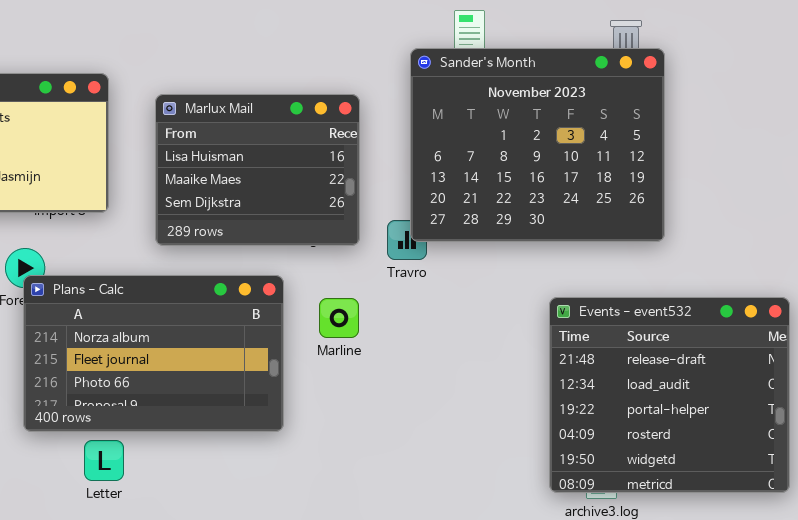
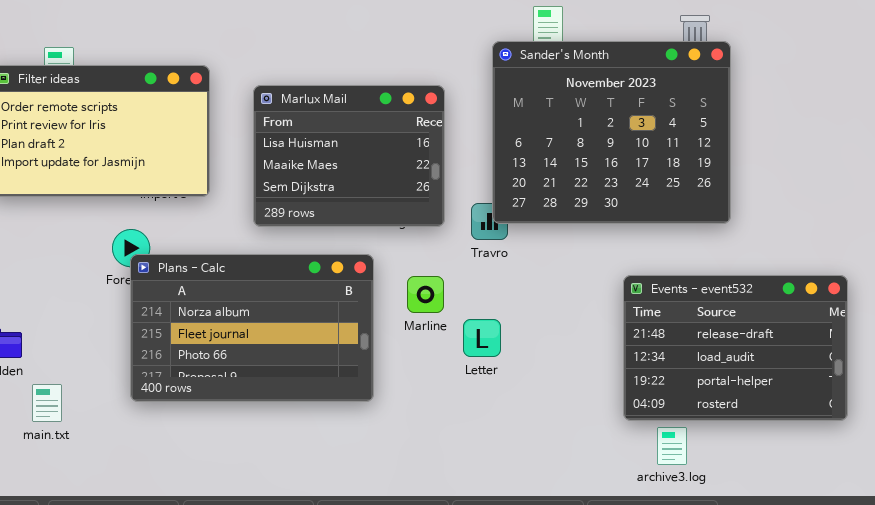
Events - event532: [549,297,790,493] -> [623,275,848,421], resized
Letter: [84,440,124,481] -> [463,319,501,357], moved

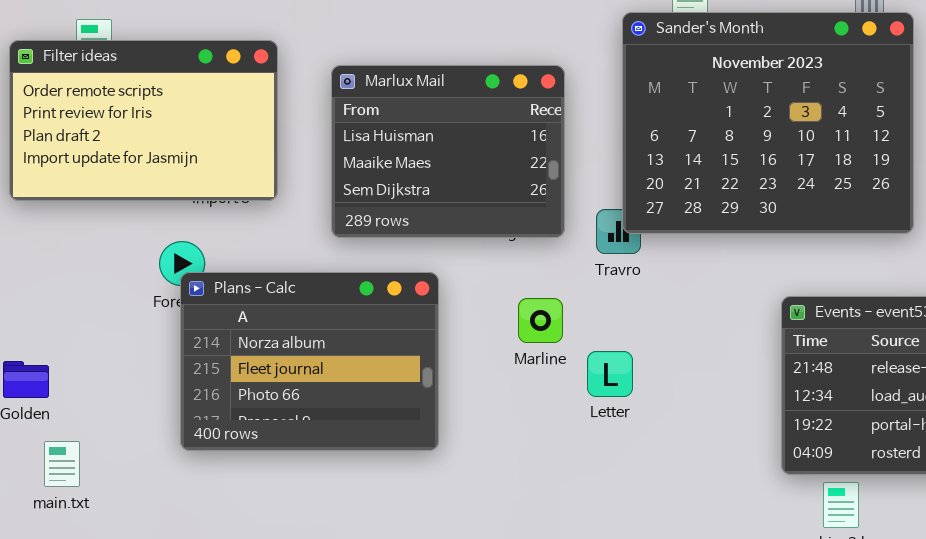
Plans - Calc: [130,254,374,402] -> [180,272,439,451], resized
main.txt: [32,384,62,422] -> [44,441,80,487], moved

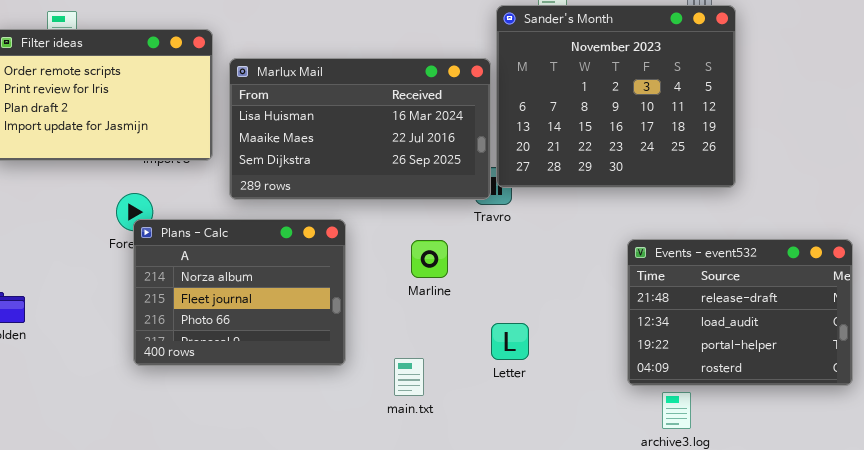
Marlux Mail: [331,65,565,238] -> [229,58,491,200], moved, resized
Letter: [587,351,633,397] -> [491,323,529,360], moved
main.txt: [44,441,80,487] -> [394,358,424,396], moved

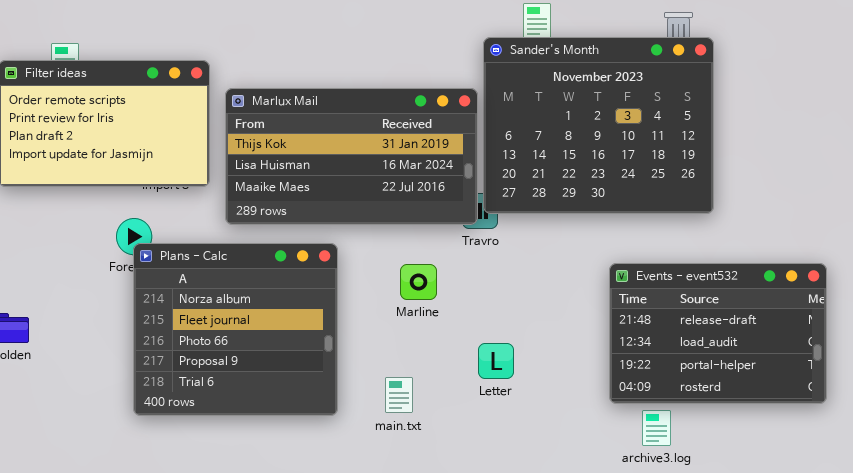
Marlux Mail: [229,58,491,200] -> [225,88,478,225], scrolled up 1 row
Plans - Calc: [133,219,346,366] -> [133,243,338,416], resized

